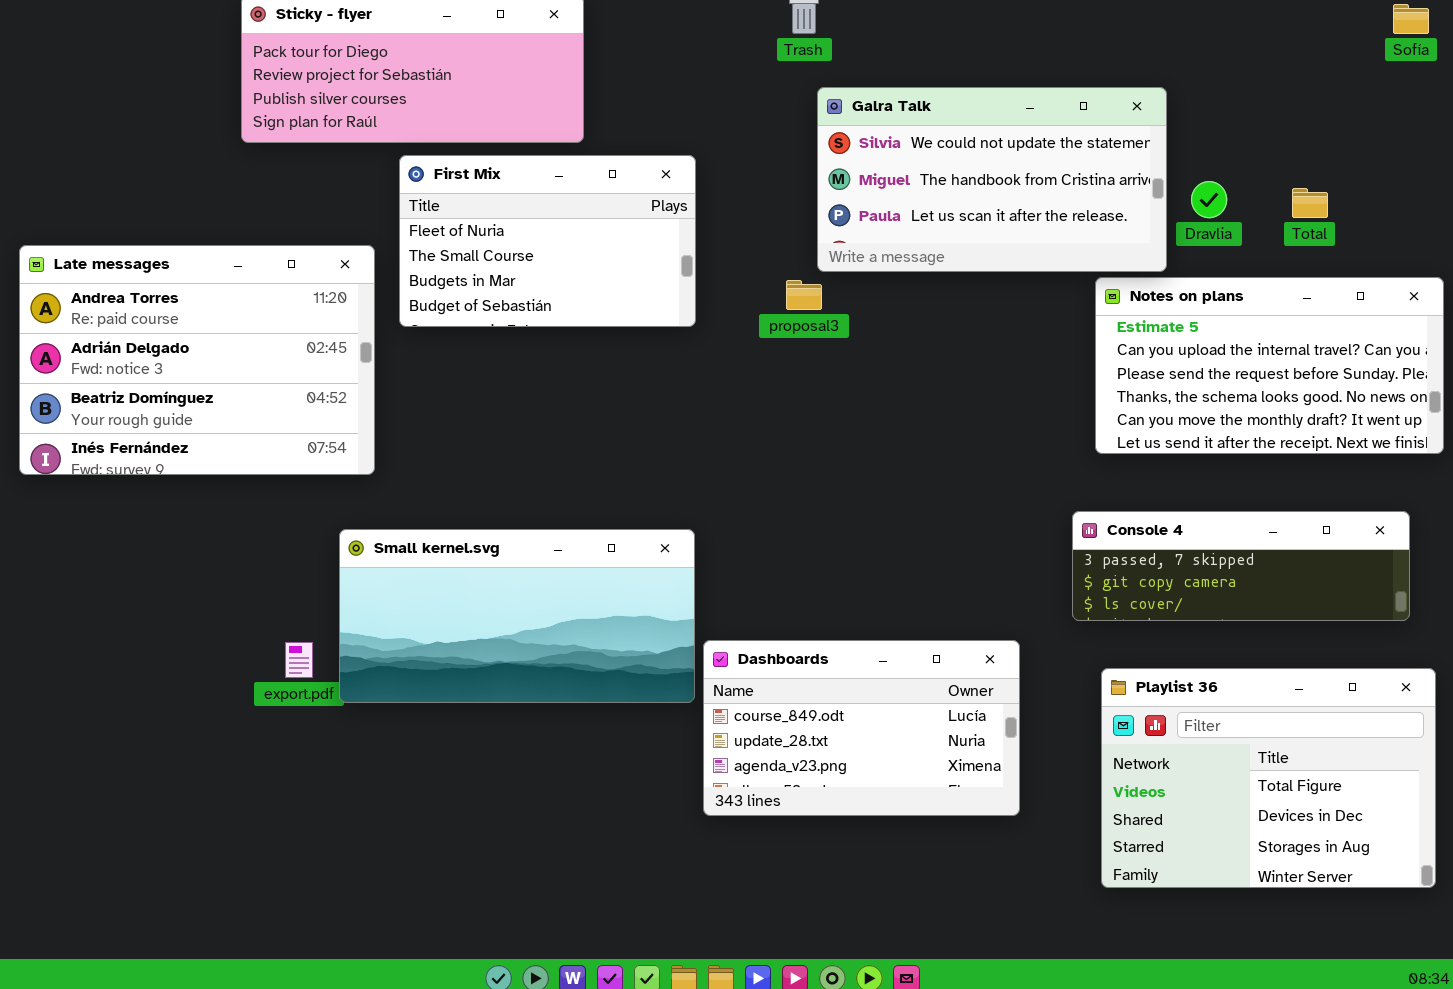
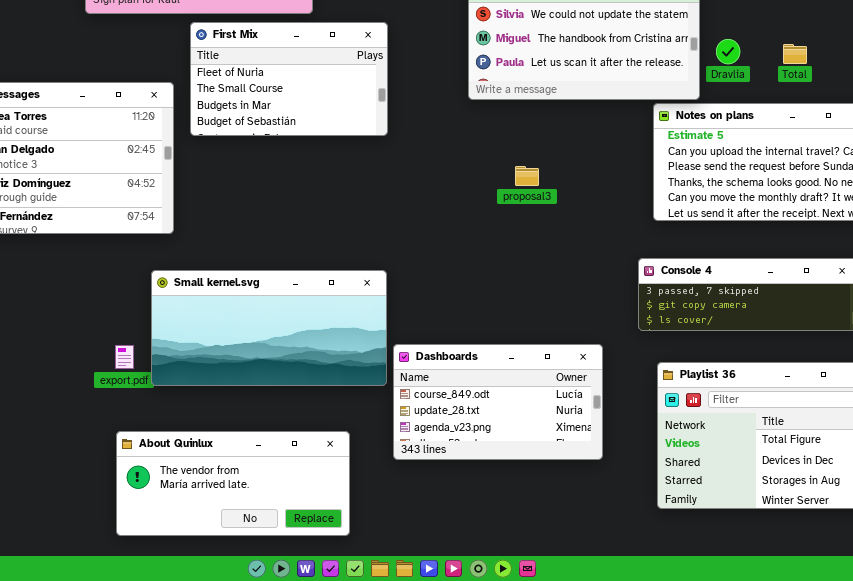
proposal3: [786,280,822,310] -> [515,166,539,186], moved
About Quinlux: none -> [116,431,350,536], opened

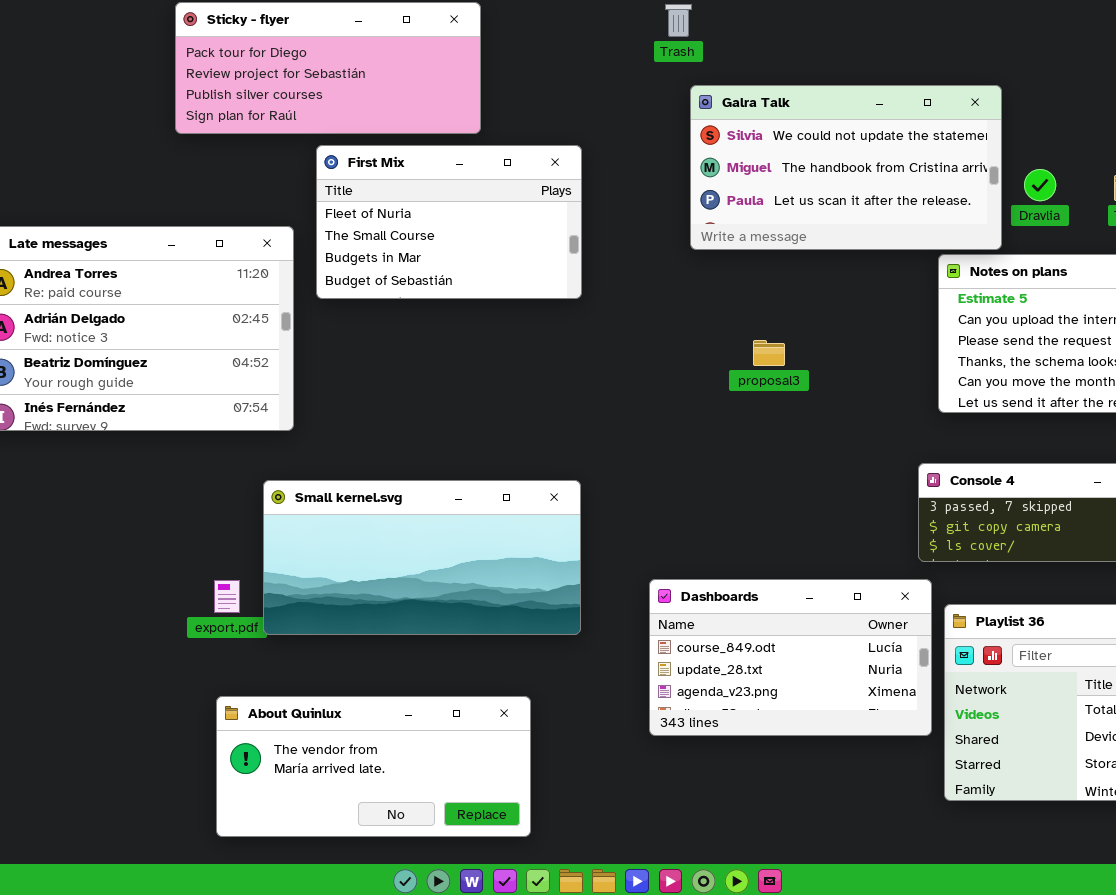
Dashboards: [393,344,603,460] -> [649,579,932,736], moved

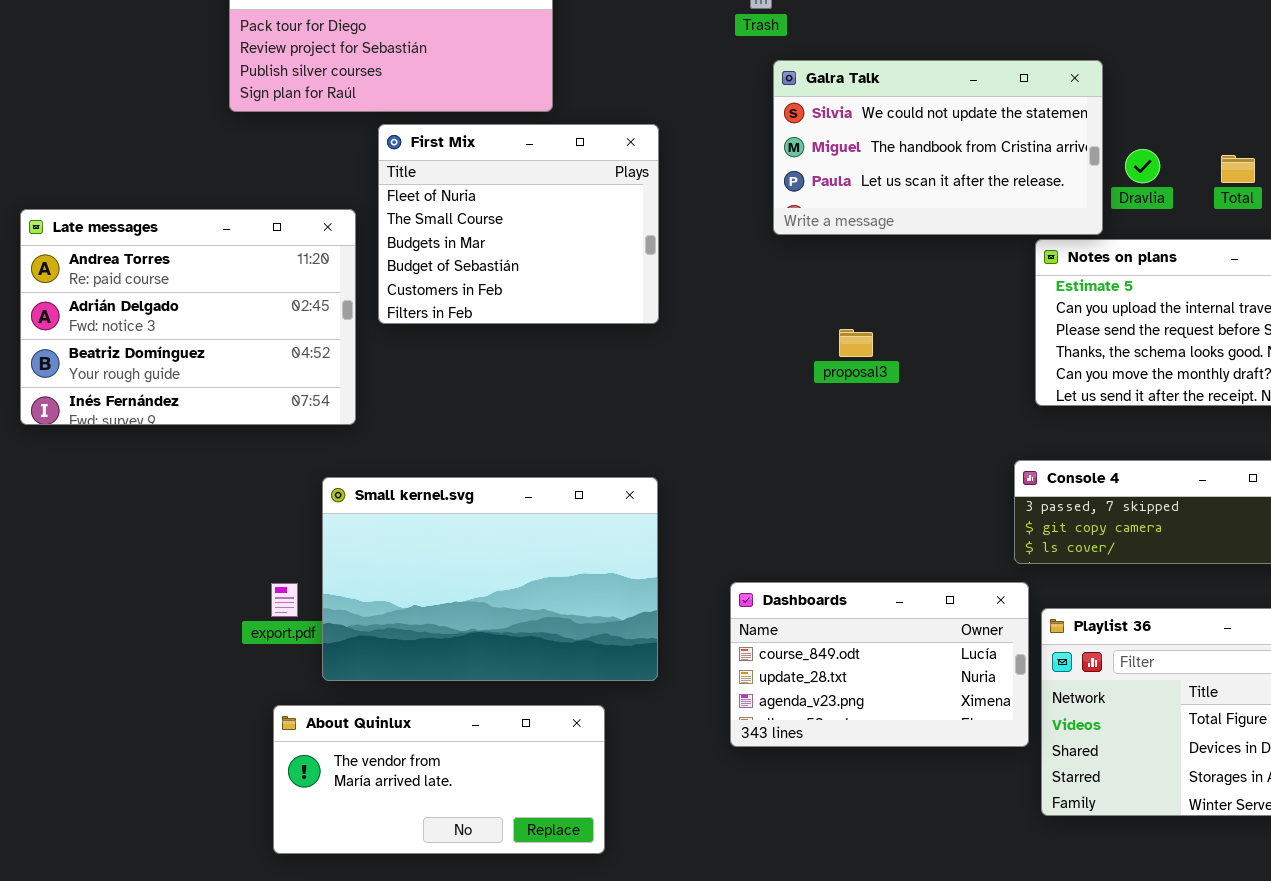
First Mix: [316,145,582,299] -> [378,124,659,324], resized
Small kernel.svg: [263,480,581,635] -> [322,477,658,681], resized

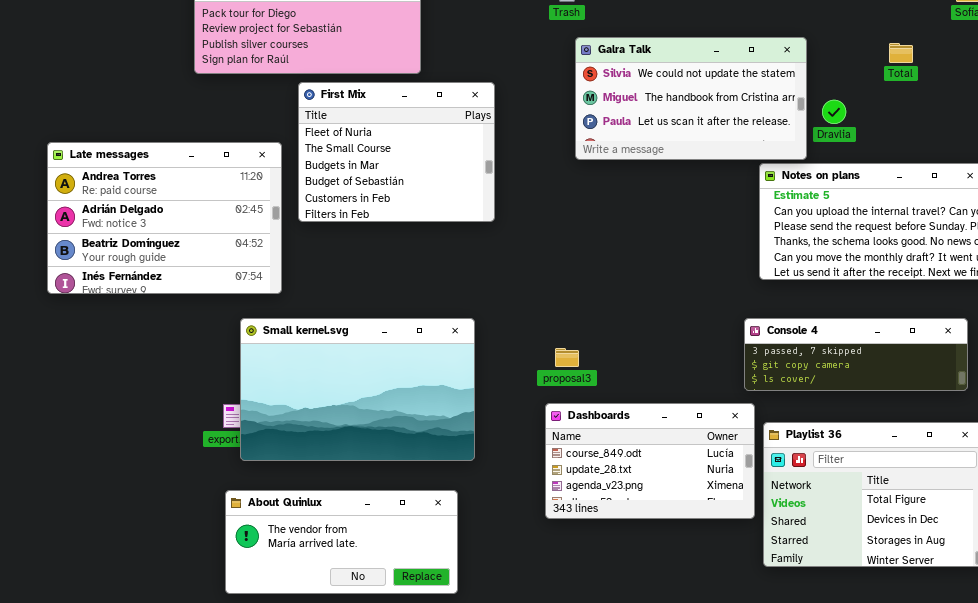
Total: [1221,155,1255,183] -> [889,43,913,63], moved
proposal3: [839,329,873,357] -> [555,348,579,367], moved
Small kernel.svg: [322,477,658,681] -> [240,318,475,461], moved

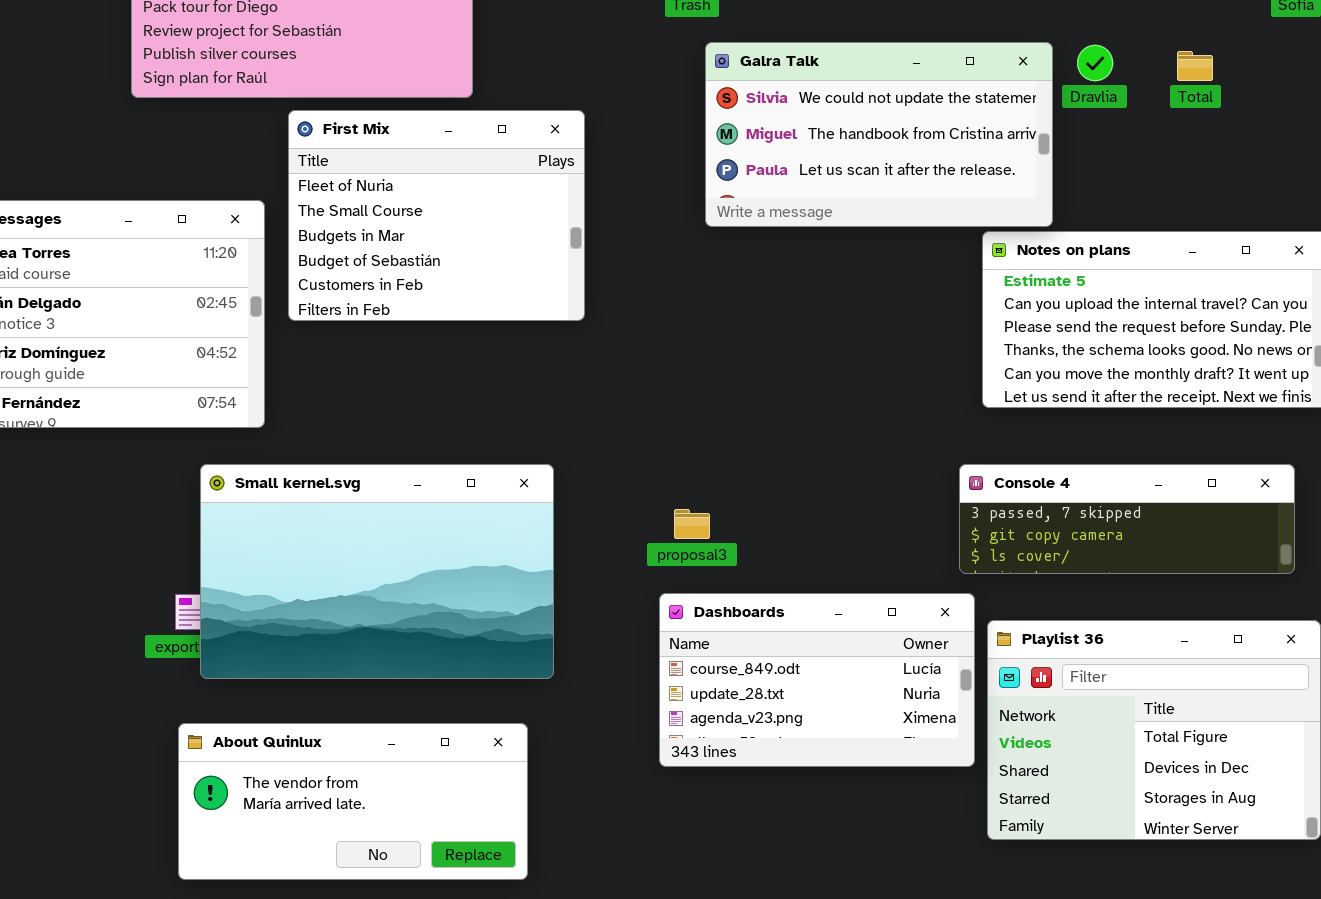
Dravlia: [822,100,846,124] -> [1077,45,1113,81], moved

